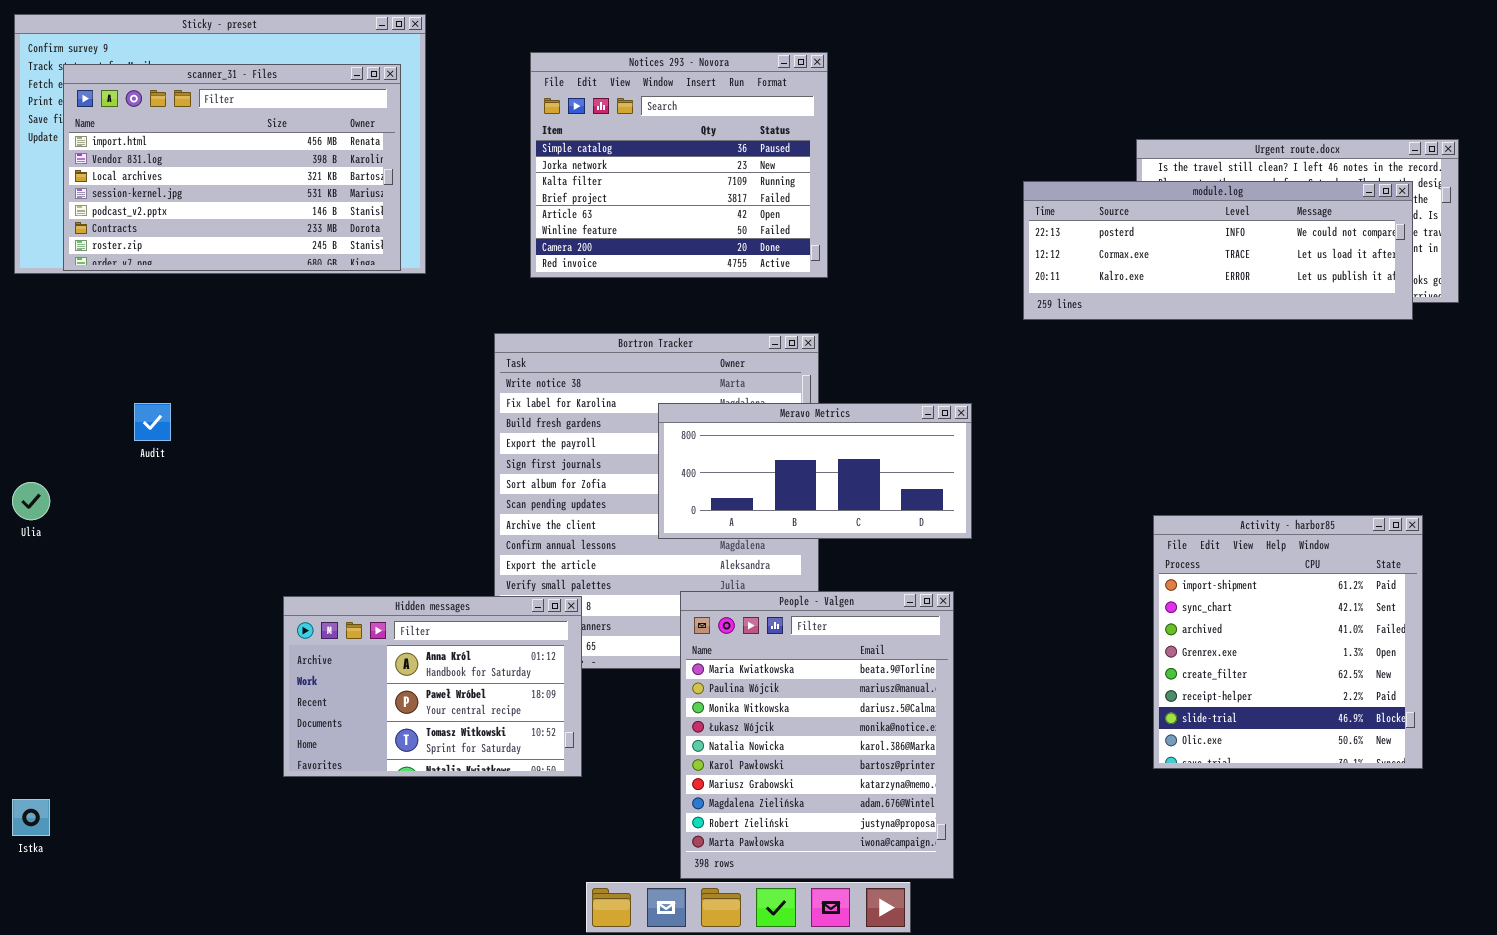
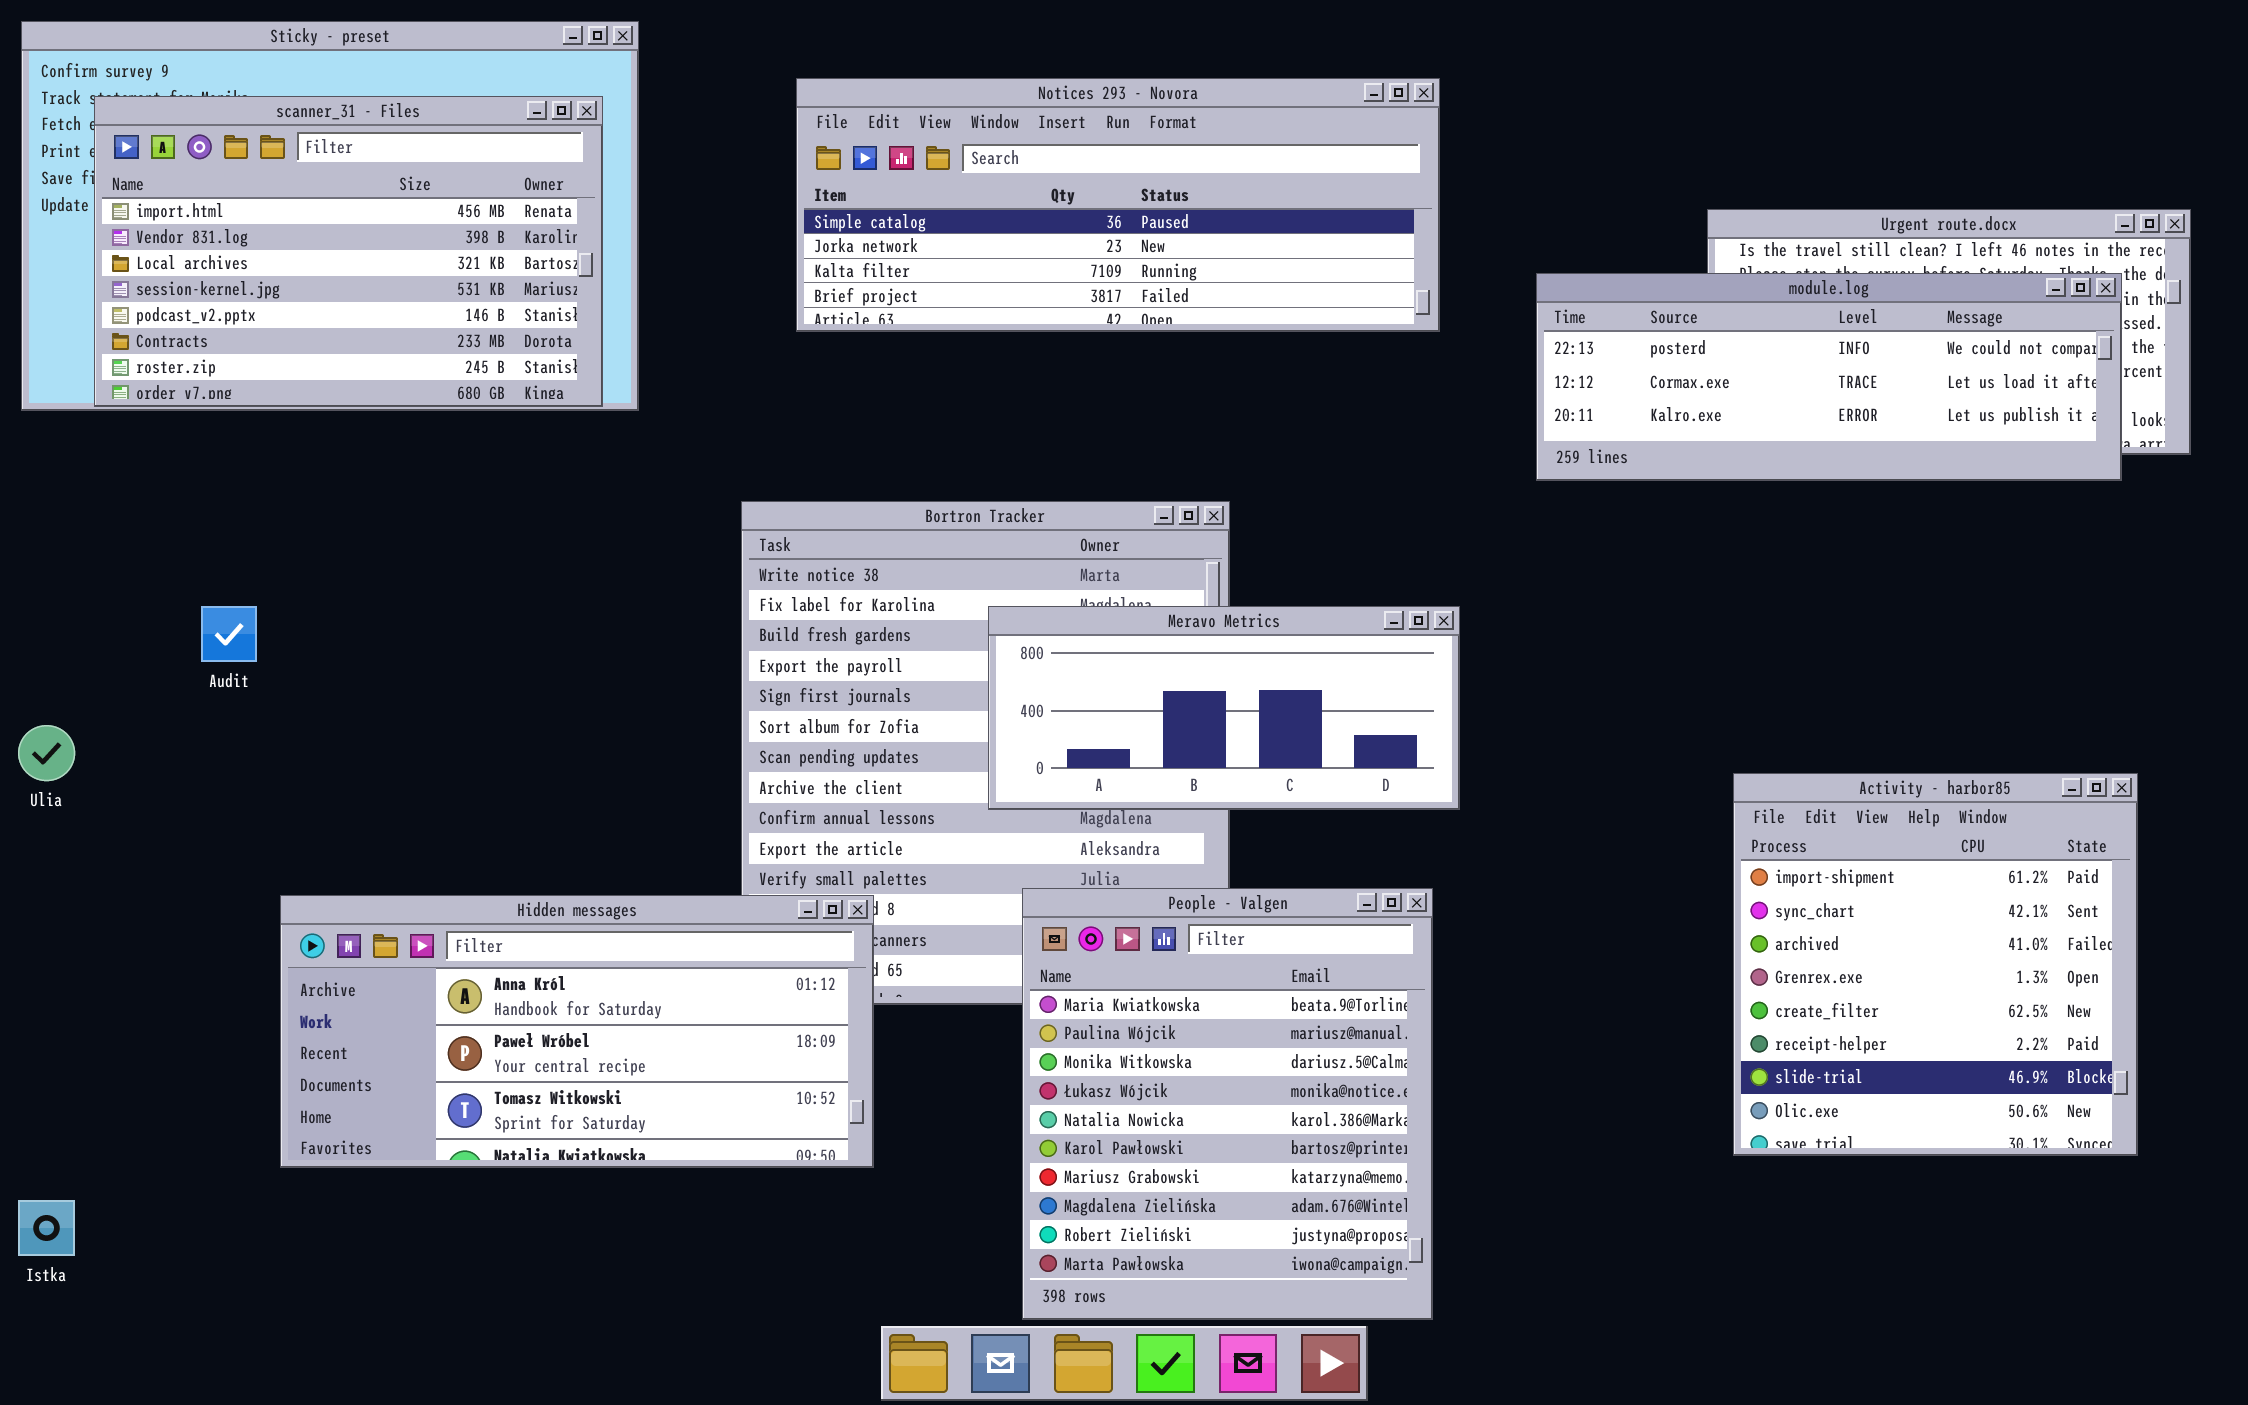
Notices 293 - Novora: [530,52,828,278] -> [796,78,1440,332], resized
Hidden messages: [283,596,582,777] -> [280,895,874,1168], resized

